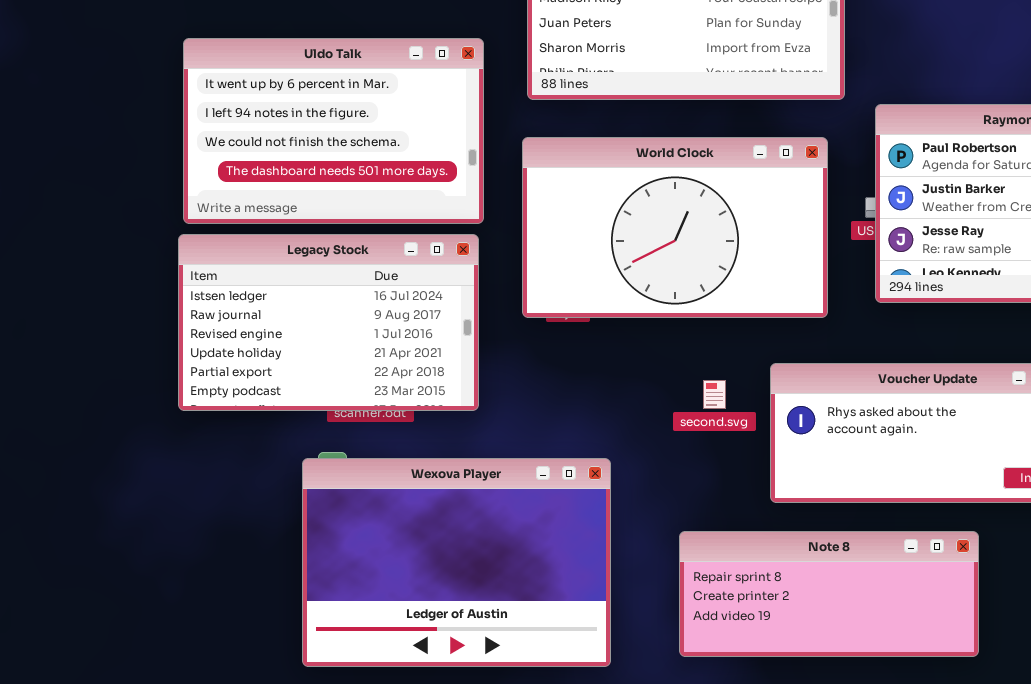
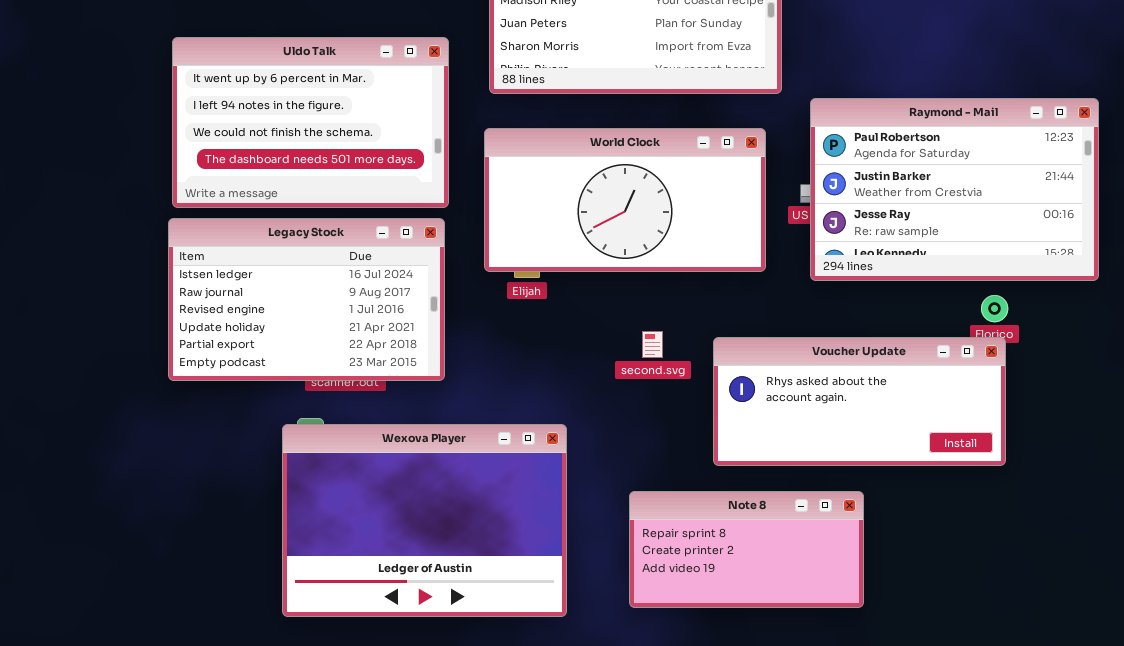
World Clock: [522,137,828,318] -> [484,128,766,272], resized
second.svg: [703,380,726,409] -> [642,331,663,358], moved
Note 8: [679,531,979,657] -> [629,491,864,608], resized

